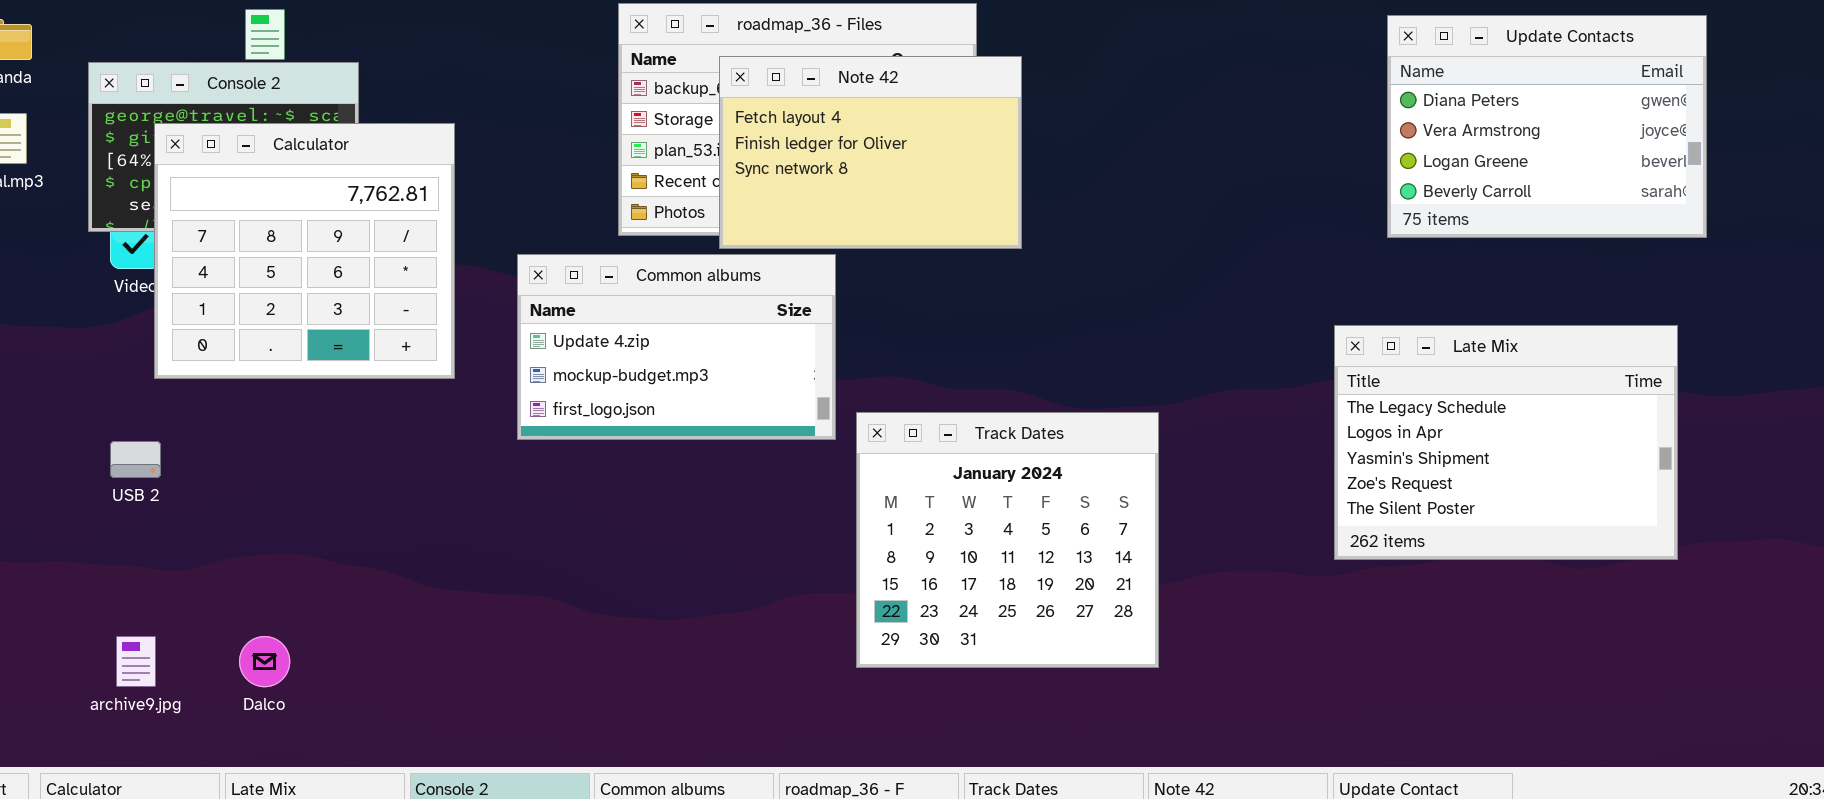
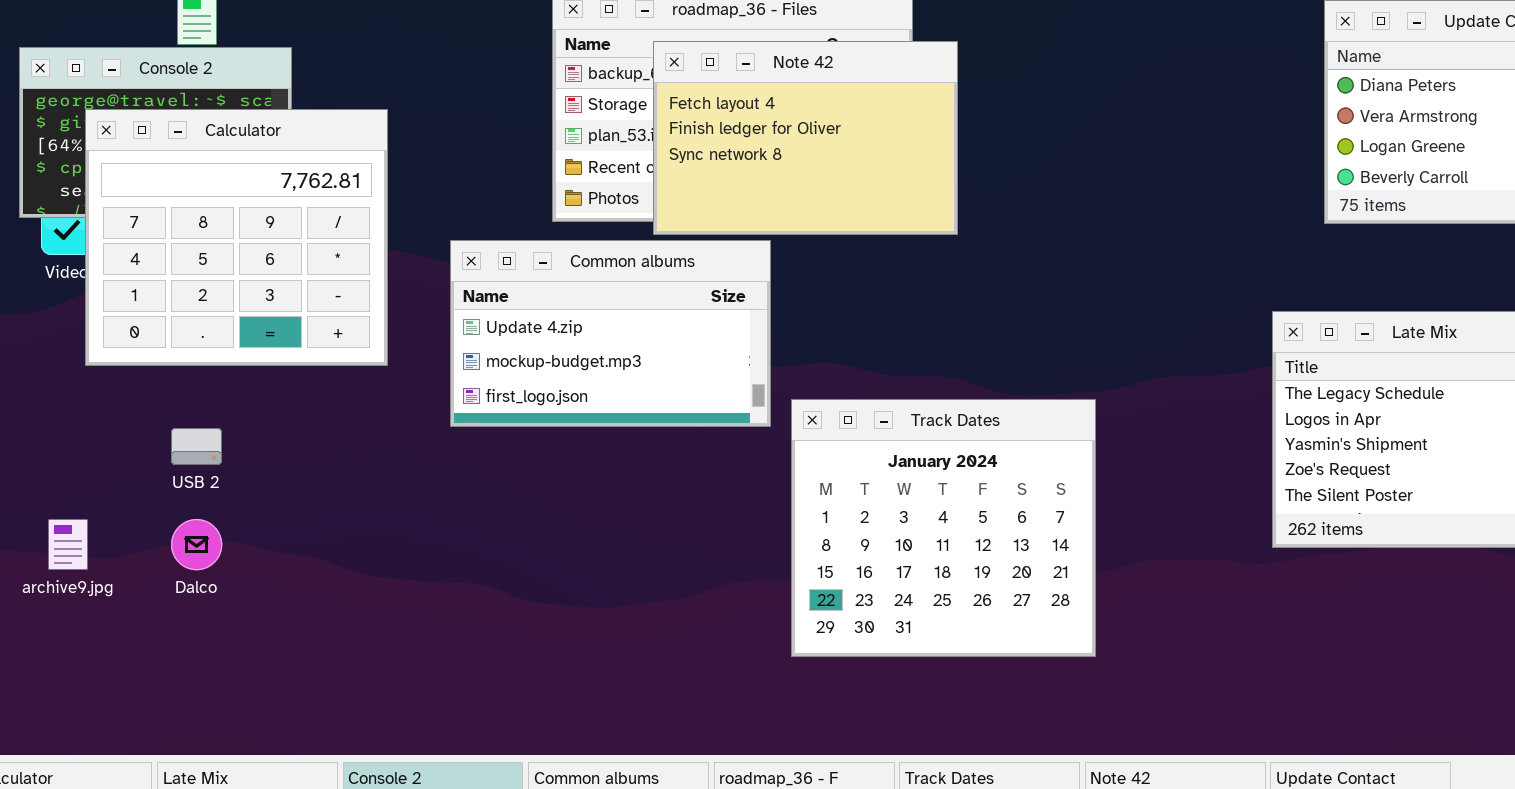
USB 2: [110,441,161,478] -> [171,428,222,465], moved
archive9.jpg: [116,636,156,687] -> [48,519,88,570], moved
Dalco: [239,636,290,687] -> [171,519,222,570], moved

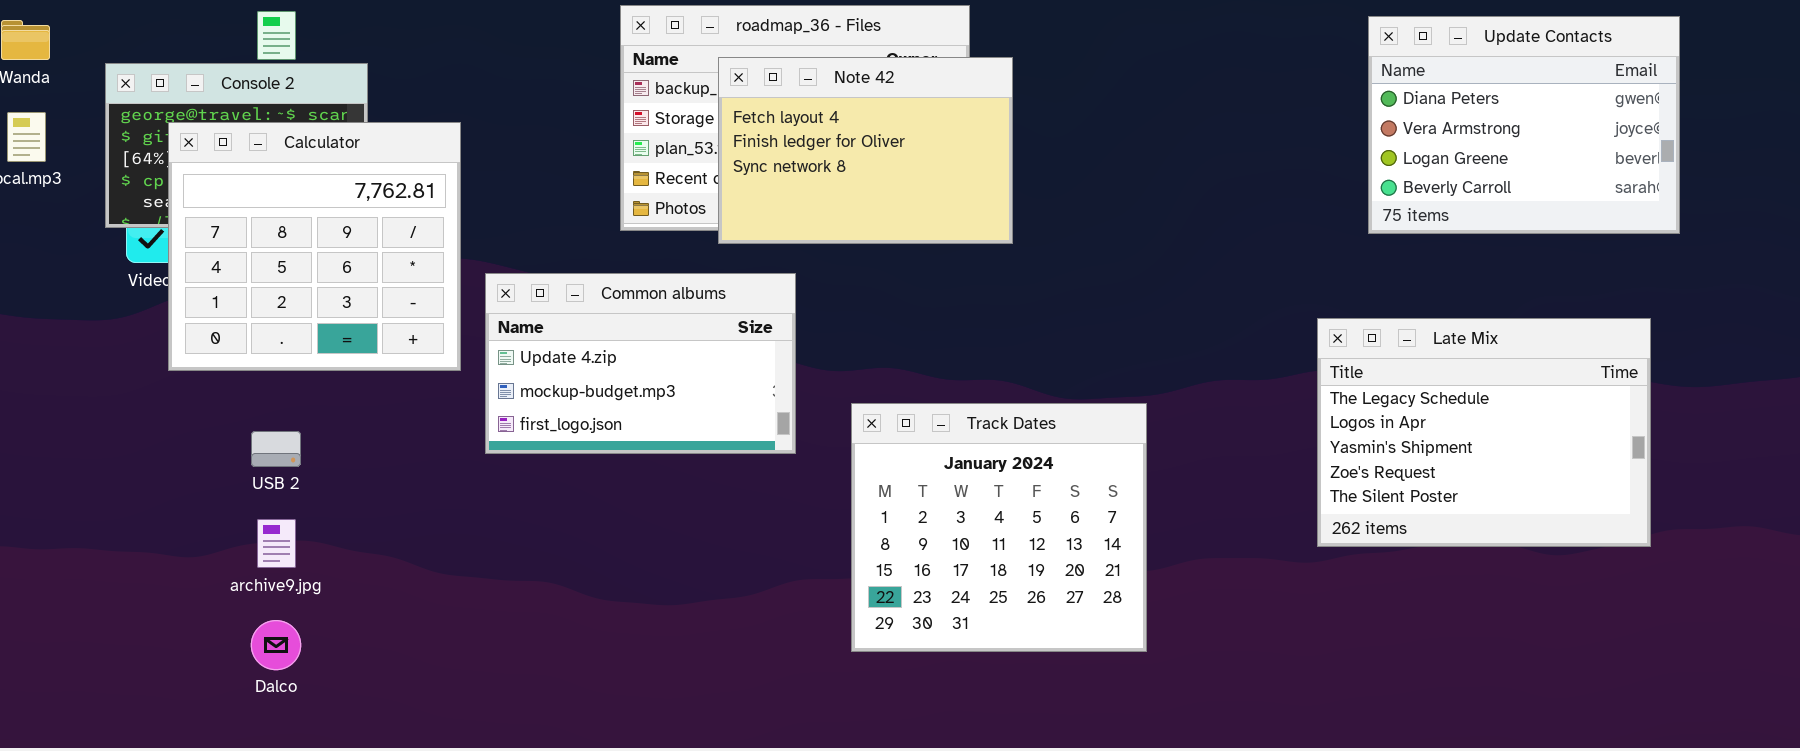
Common albums: [450,240,771,427] -> [485,273,796,454], moved
archive9.jpg: [48,519,88,570] -> [257,519,296,568], moved
Dalco: [171,519,222,570] -> [251,620,301,670], moved

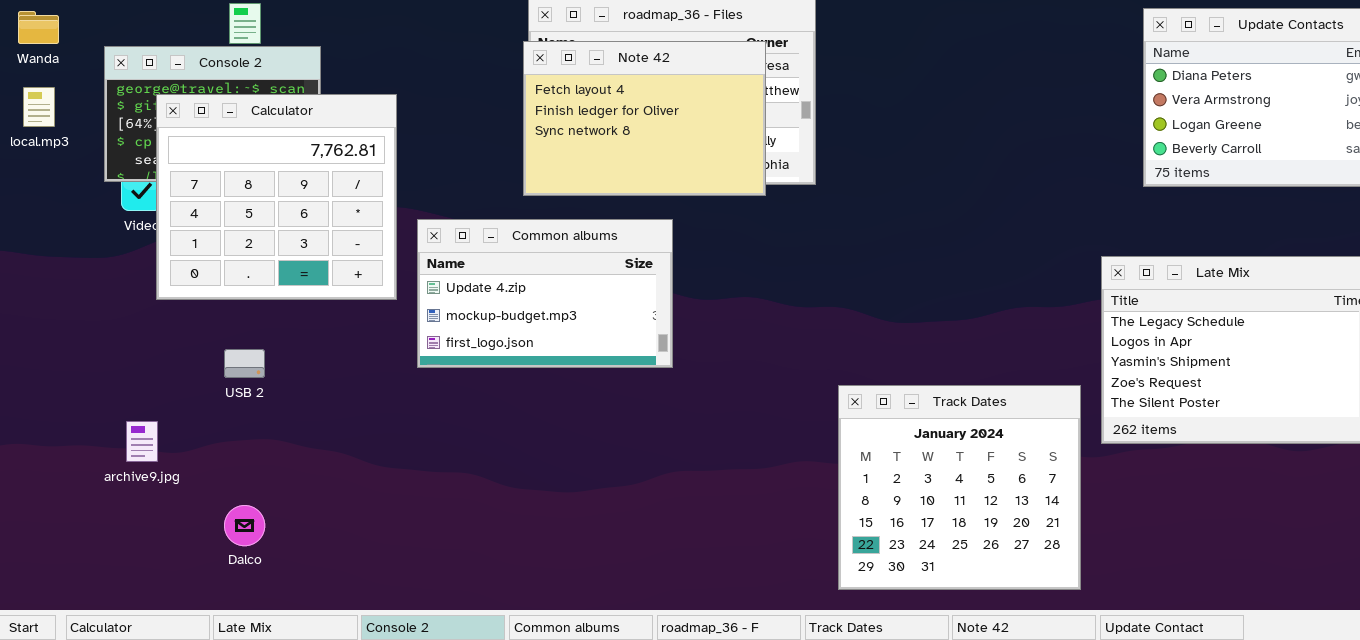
Note 42: [718,57,1013,244] -> [523,41,766,196], moved
Track Dates: [851,403,1147,652] -> [838,385,1081,590], moved
archive9.jpg: [257,519,296,568] -> [126,421,158,462], moved

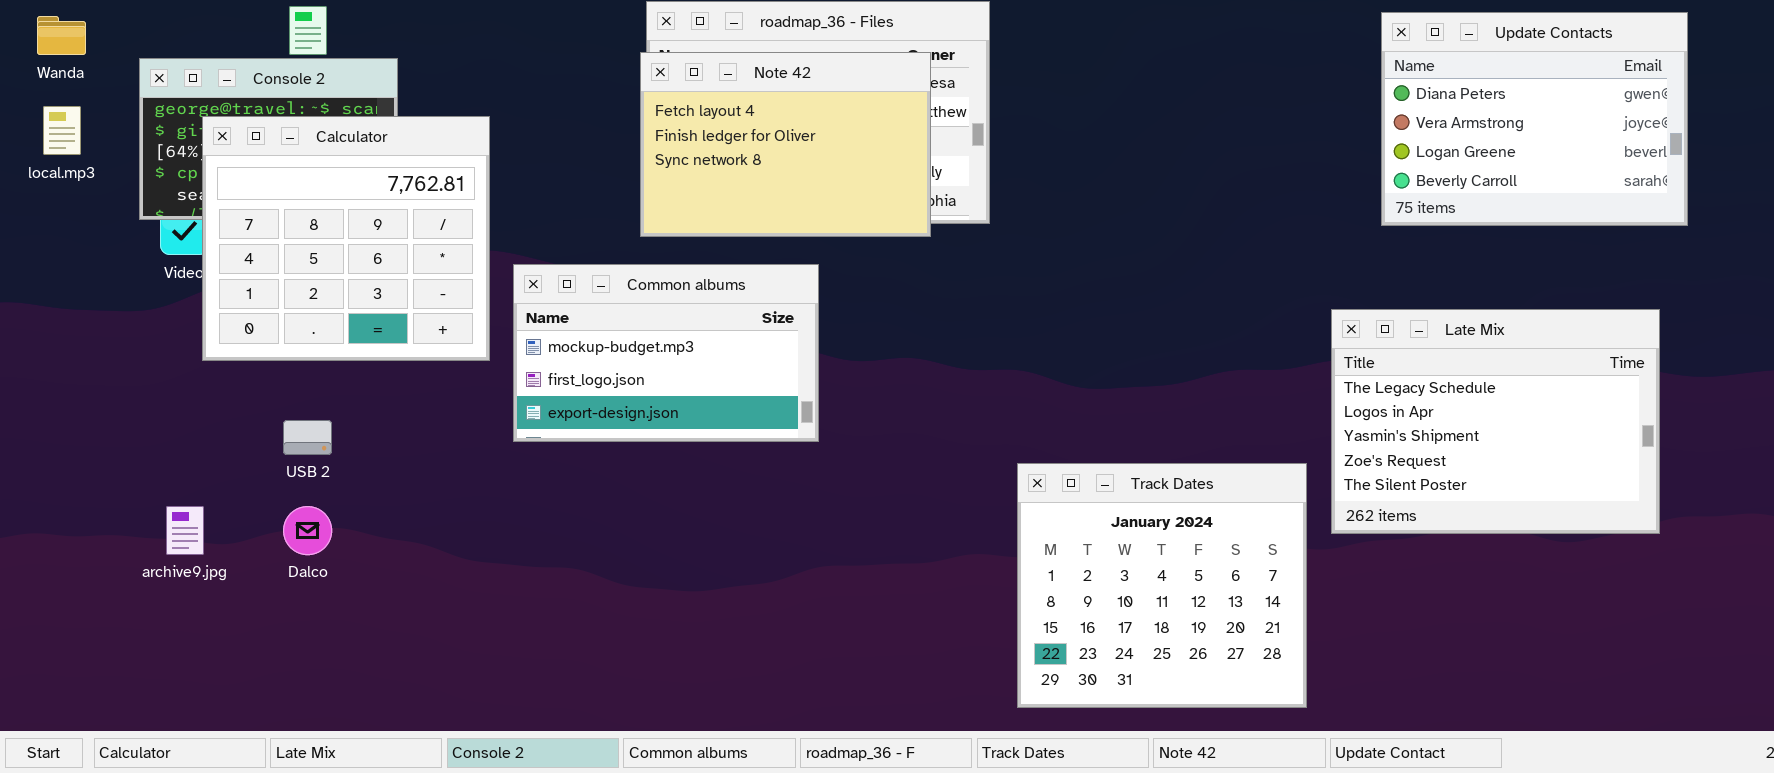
Common albums: [417,219,673,368] -> [513,264,819,442], scrolled down 1 row
Dalco: [224,505,265,546] -> [283,506,332,555], moved

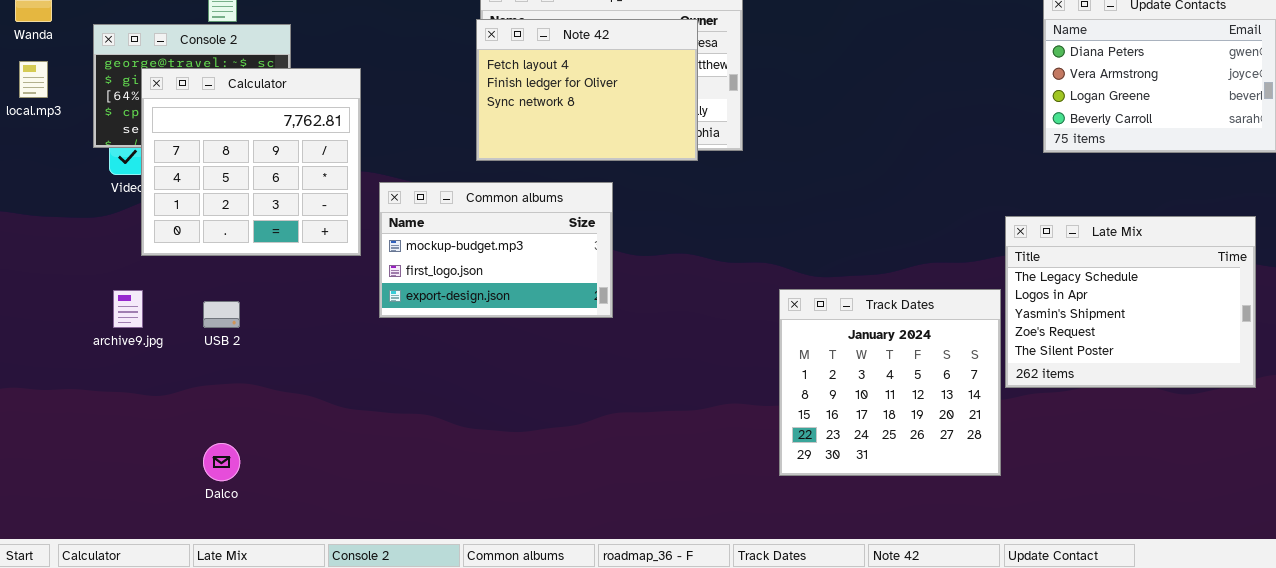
Track Dates: [1017,463,1307,708] -> [779,289,1001,476], moved
archive9.jpg: [166,506,204,555] -> [113,290,143,328], moved
Dalco: [283,506,332,555] -> [203,443,240,481], moved

